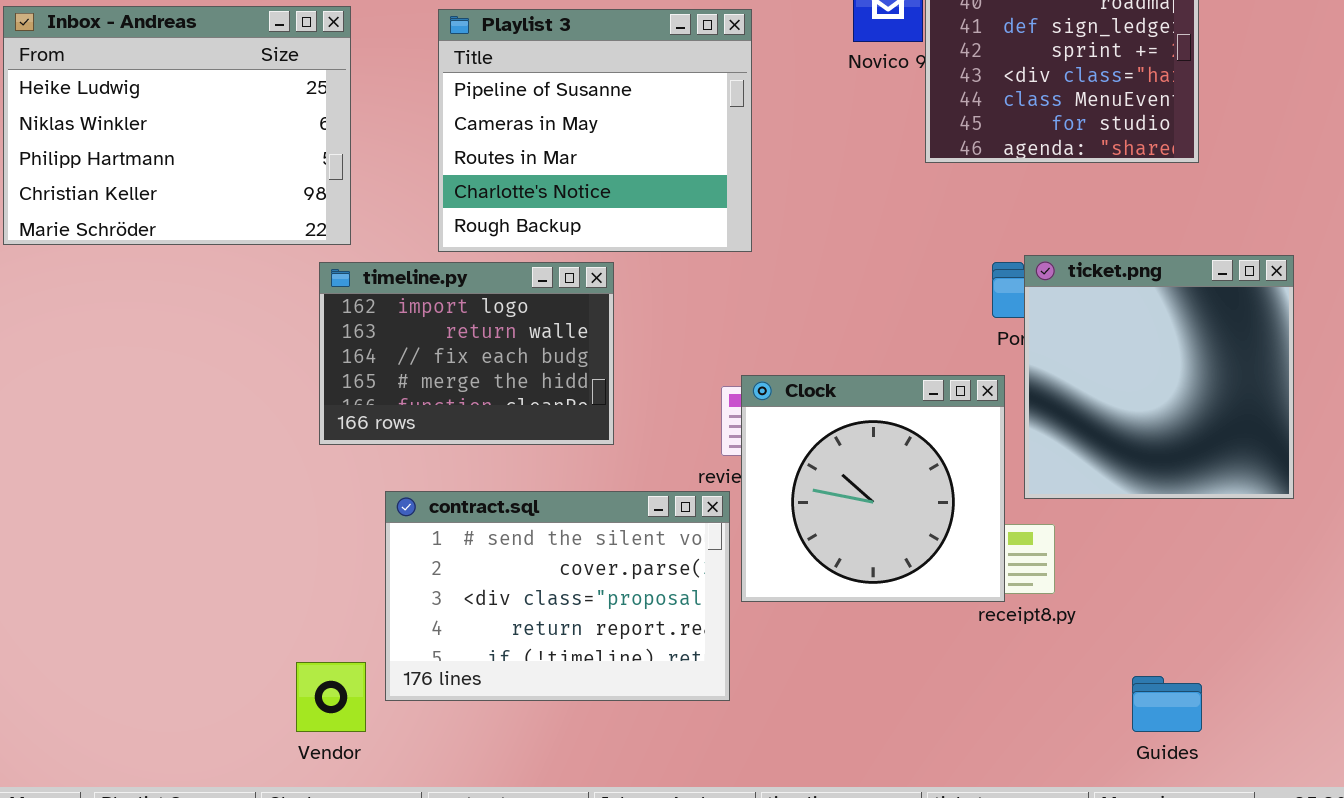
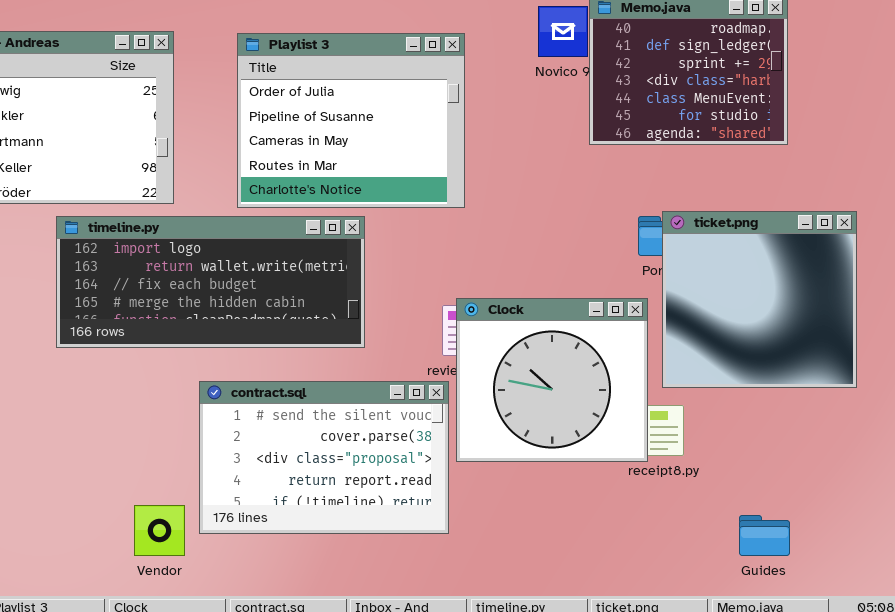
Playlist 3: [438,9,752,252] -> [237,33,465,208], scrolled up 1 row
timeline.py: [319,262,614,445] -> [56,216,365,348], resized

